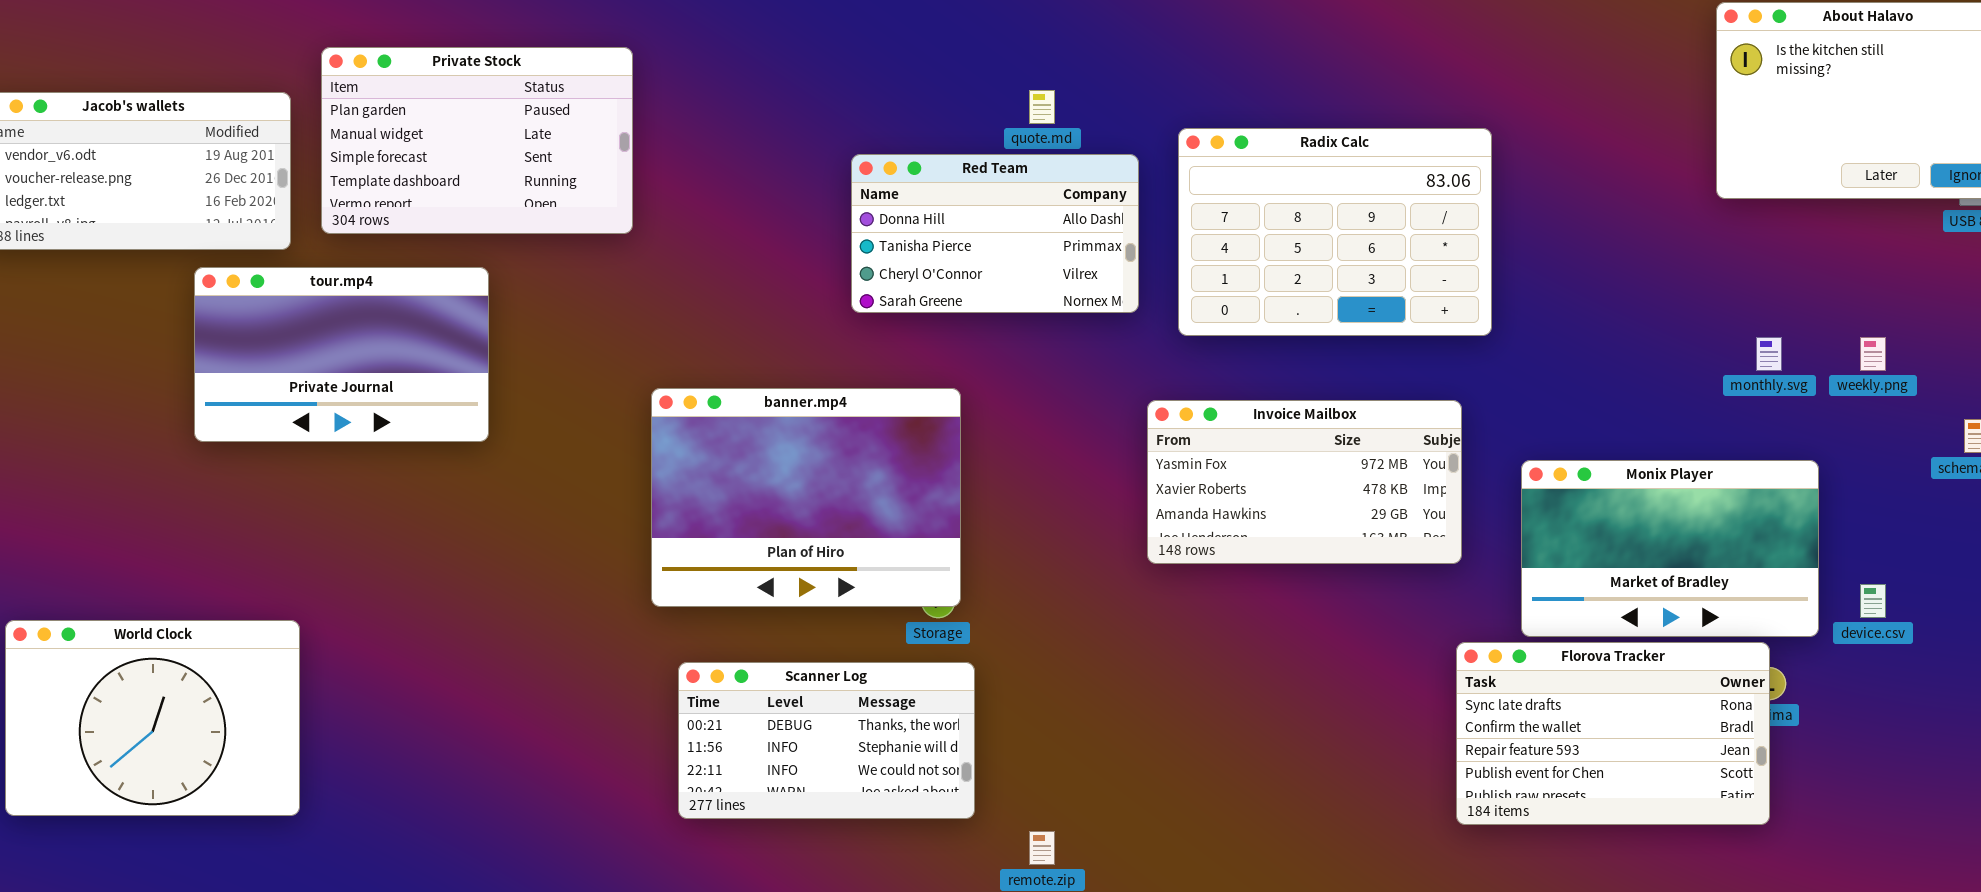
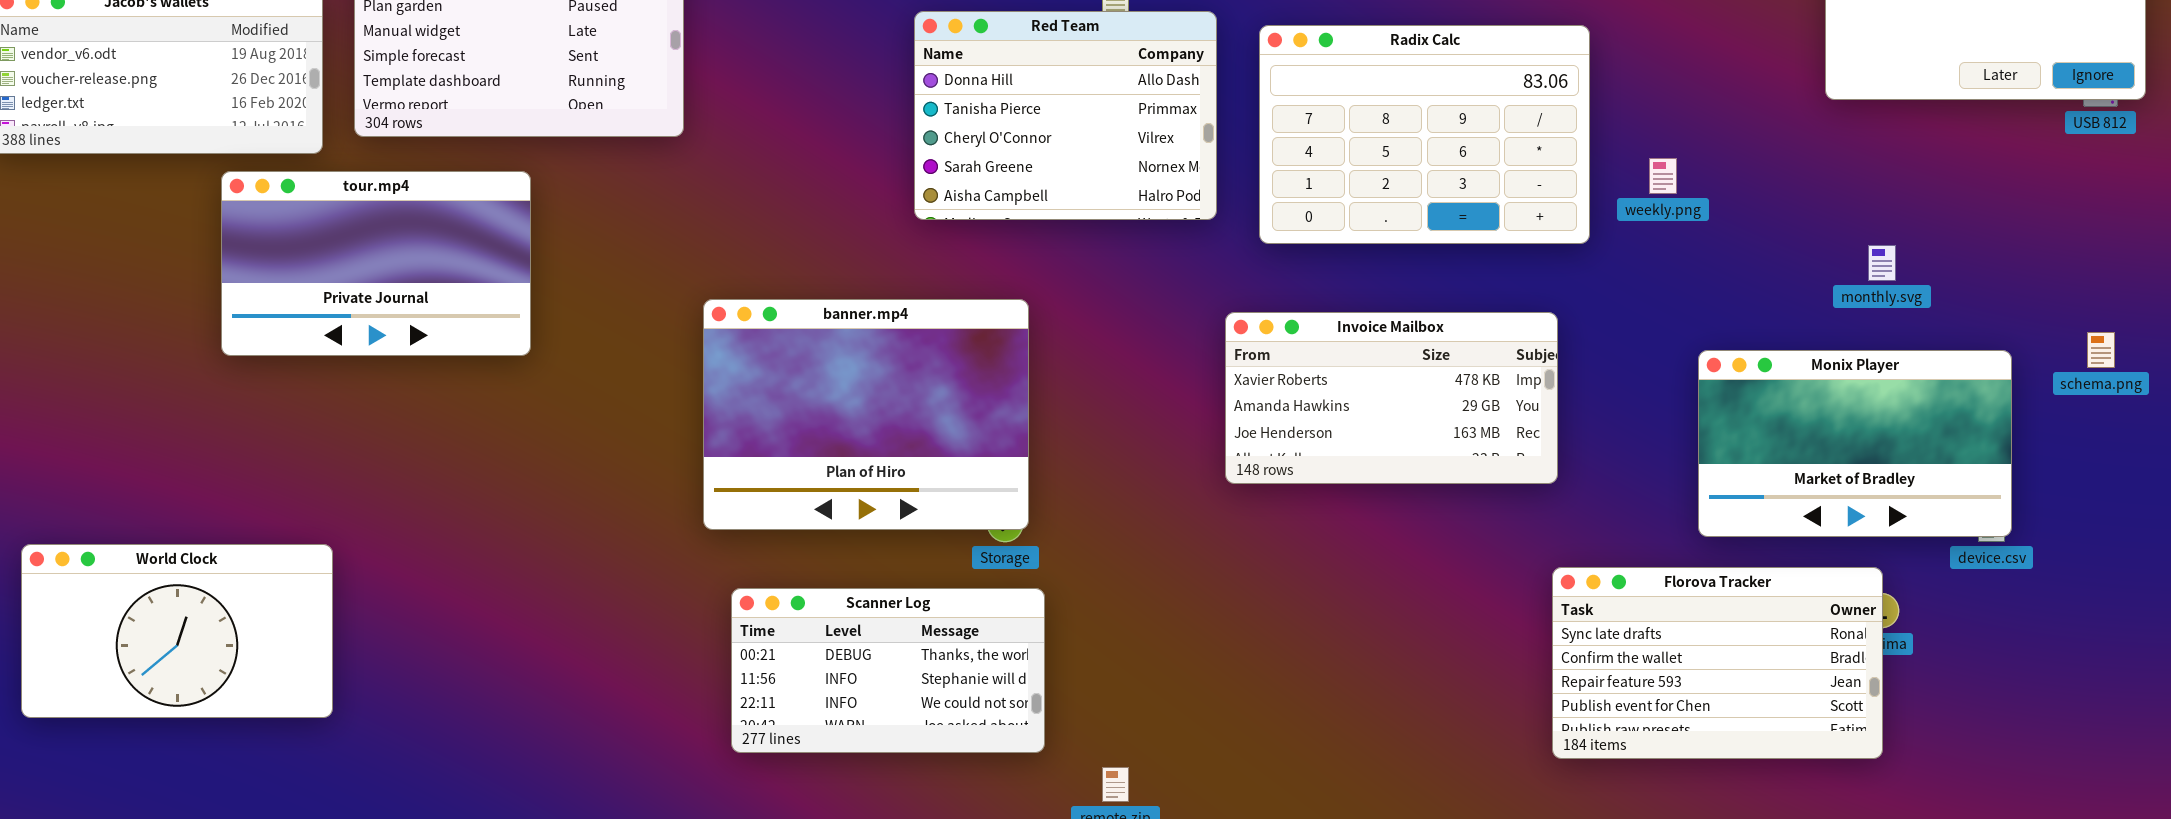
Red Team: [851,154,1139,313] -> [914,11,1217,220], resized
weekly.png: [1860,337,1886,371] -> [1649,158,1677,194], moved
Invoice Mailbox: [1147,400,1462,564] -> [1225,312,1558,484], scrolled down 1 row
Monix Player: [1521,460,1819,637] -> [1698,350,2012,537], moved
World Clock: [5,620,300,816] -> [21,544,333,718], resized

